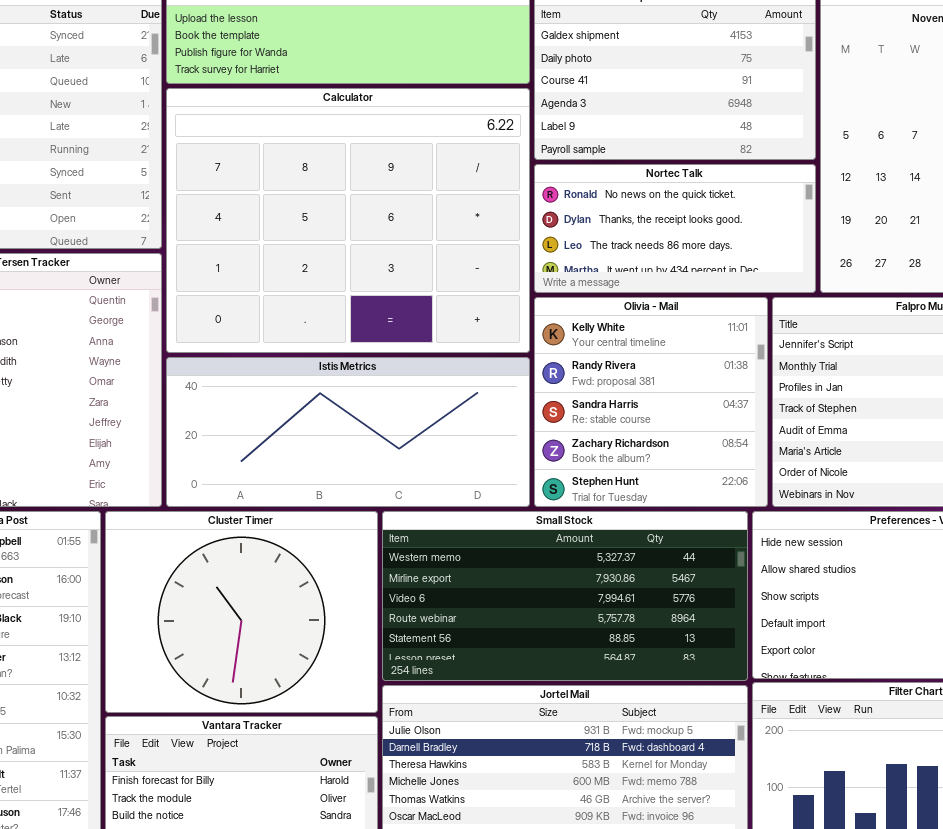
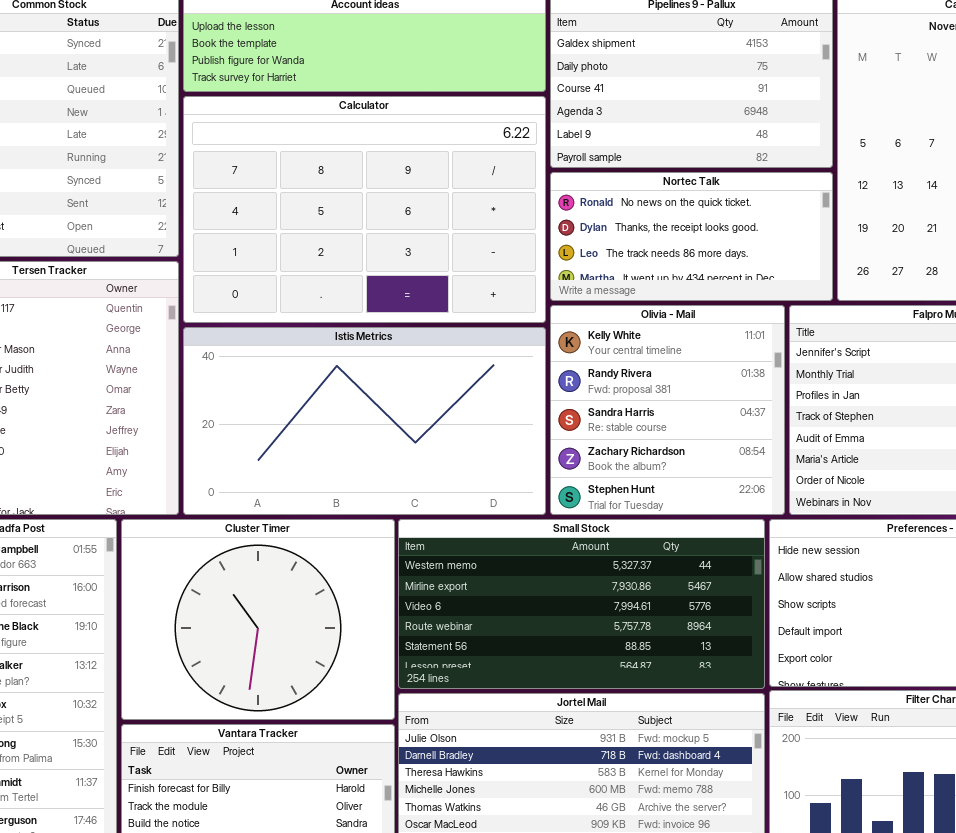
Calculator: [166,88,530,353] -> [183,96,546,323], resized
Istis Metrics: [166,357,530,507] -> [183,327,546,515], resized

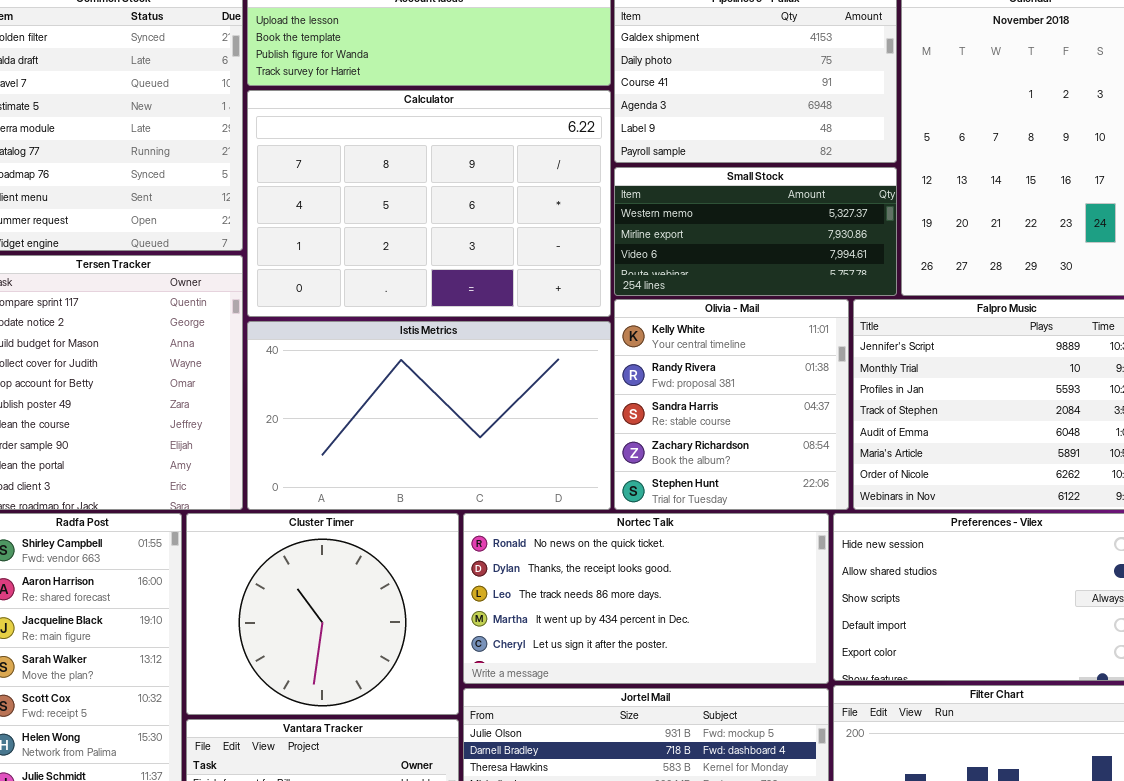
Nortec Talk: [550,172,833,301] -> [463,513,829,684], moved, resized
Small Stock: [398,519,765,689] -> [614,167,897,296], moved, resized

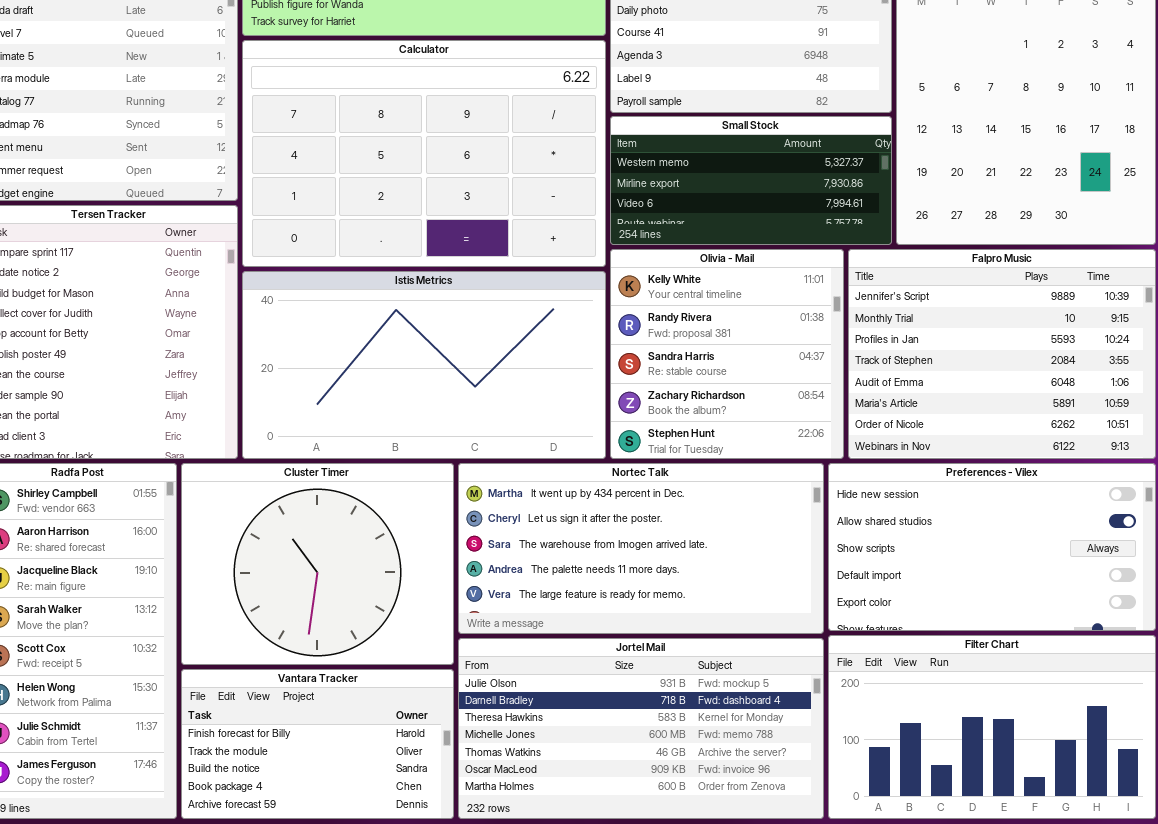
Nortec Talk: [463,513,829,684] -> [458,463,824,634], scrolled down 3 rows

